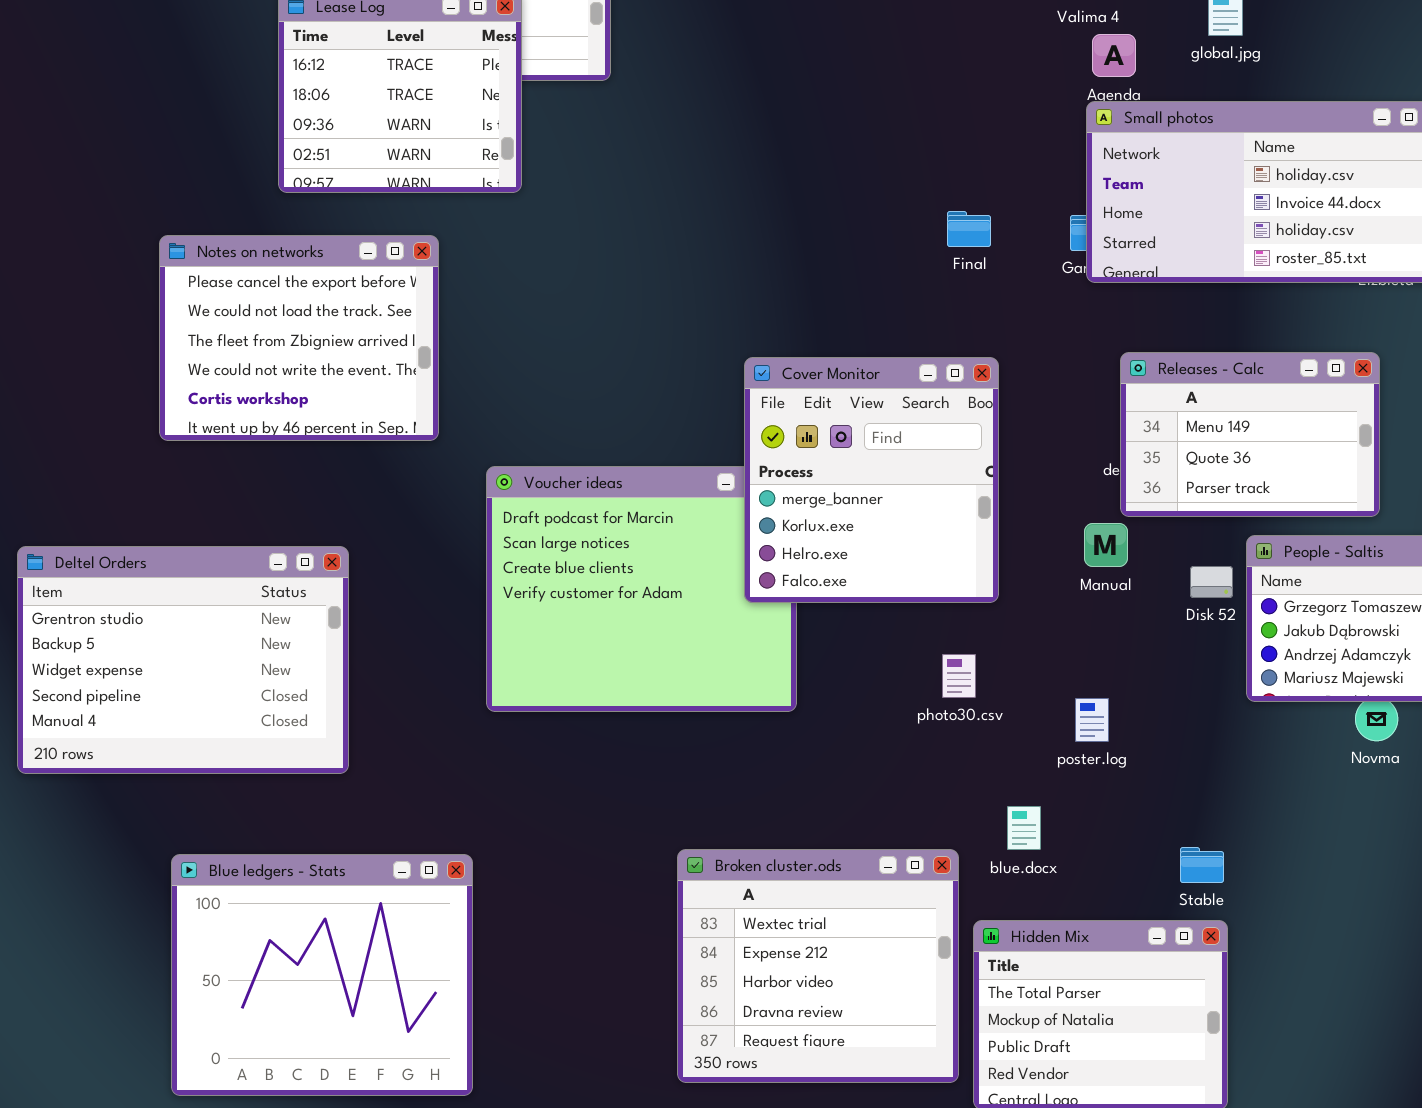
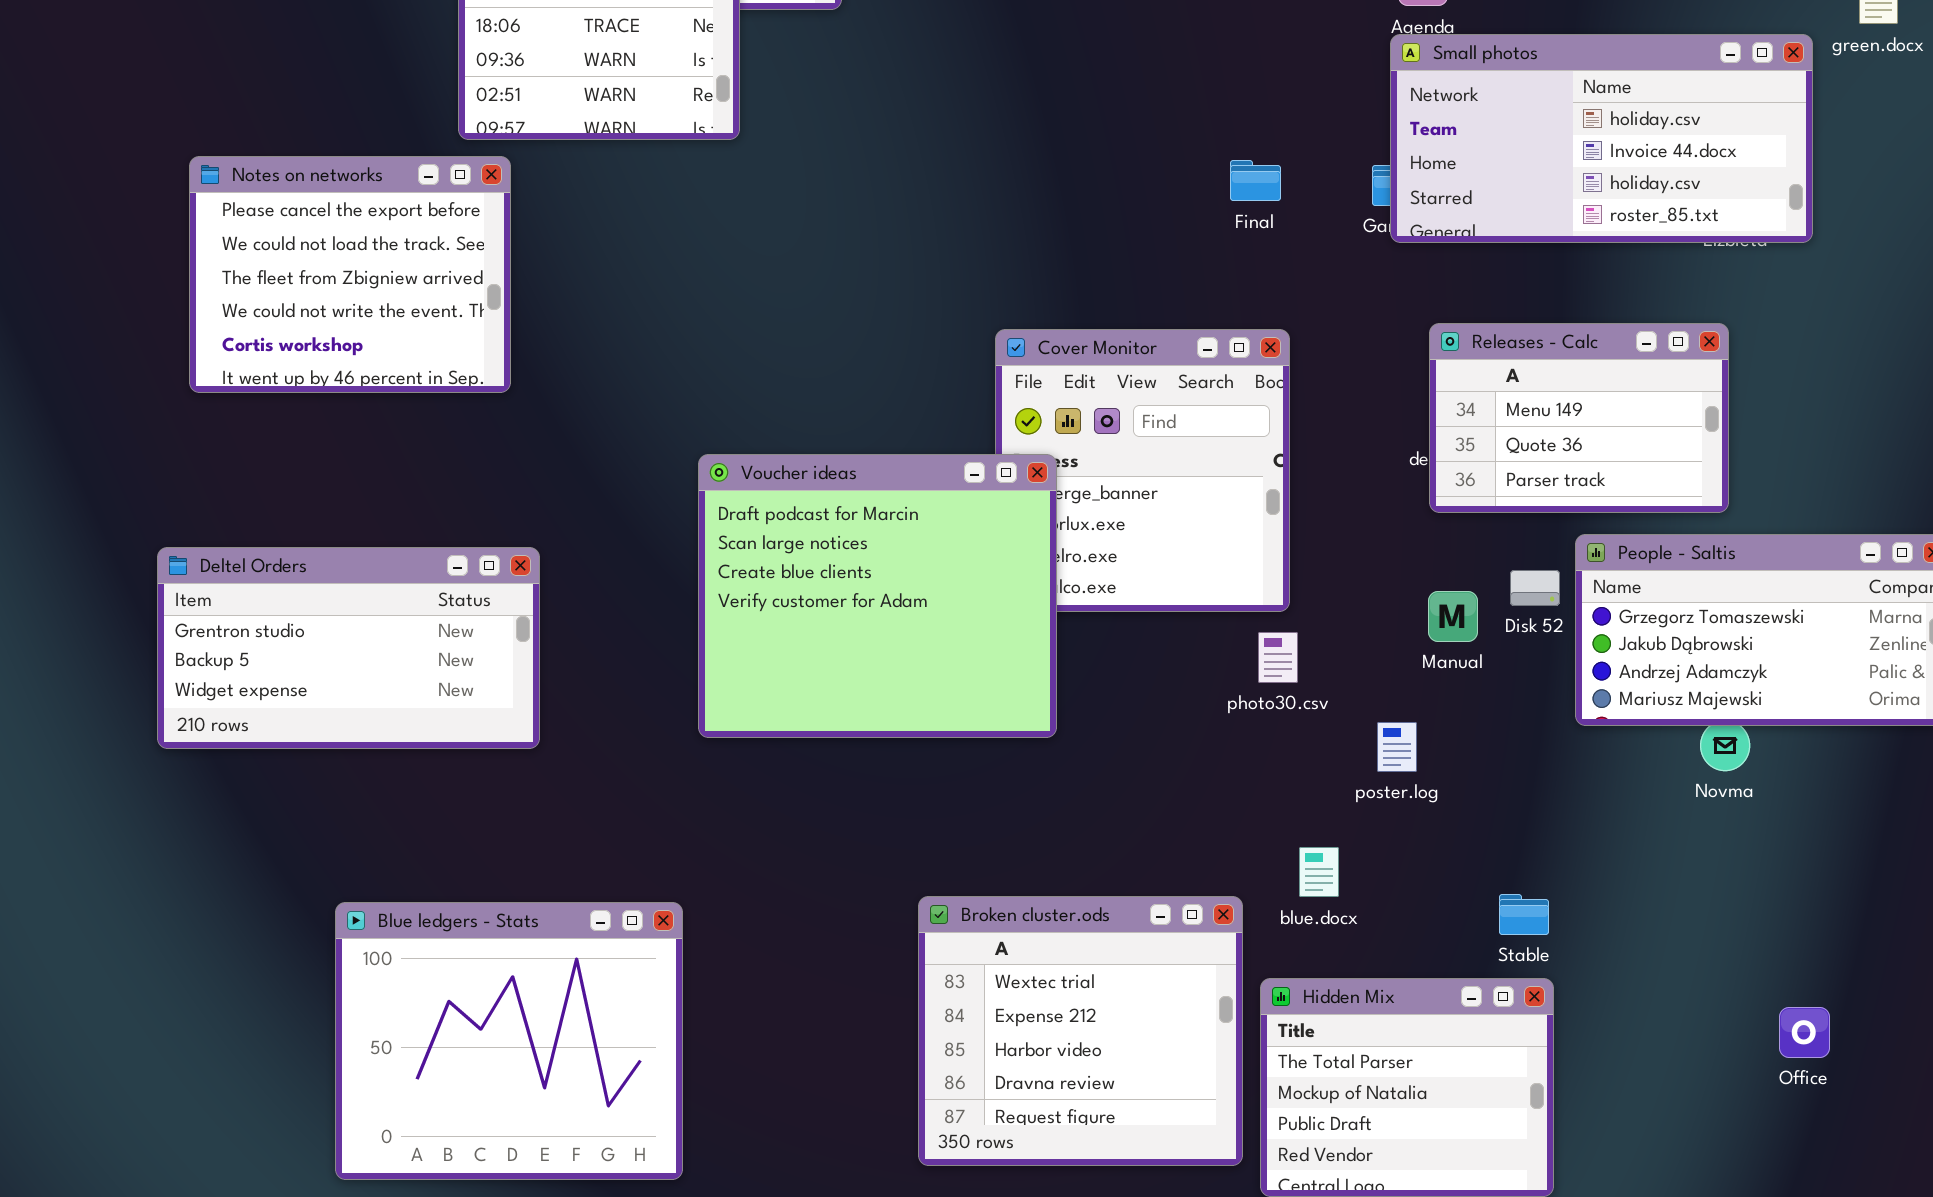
Notes on networks: [159,235,439,441] -> [189,156,511,393], moved
Voucher ideas: [486,466,797,712] -> [698,454,1057,738], raised
Manual: [1084,523,1128,567] -> [1428,591,1478,642], moved
Deltel Orders: [17,546,349,774] -> [157,547,540,749], resized
photo30.csv: [942,654,976,698] -> [1258,632,1298,683], moved

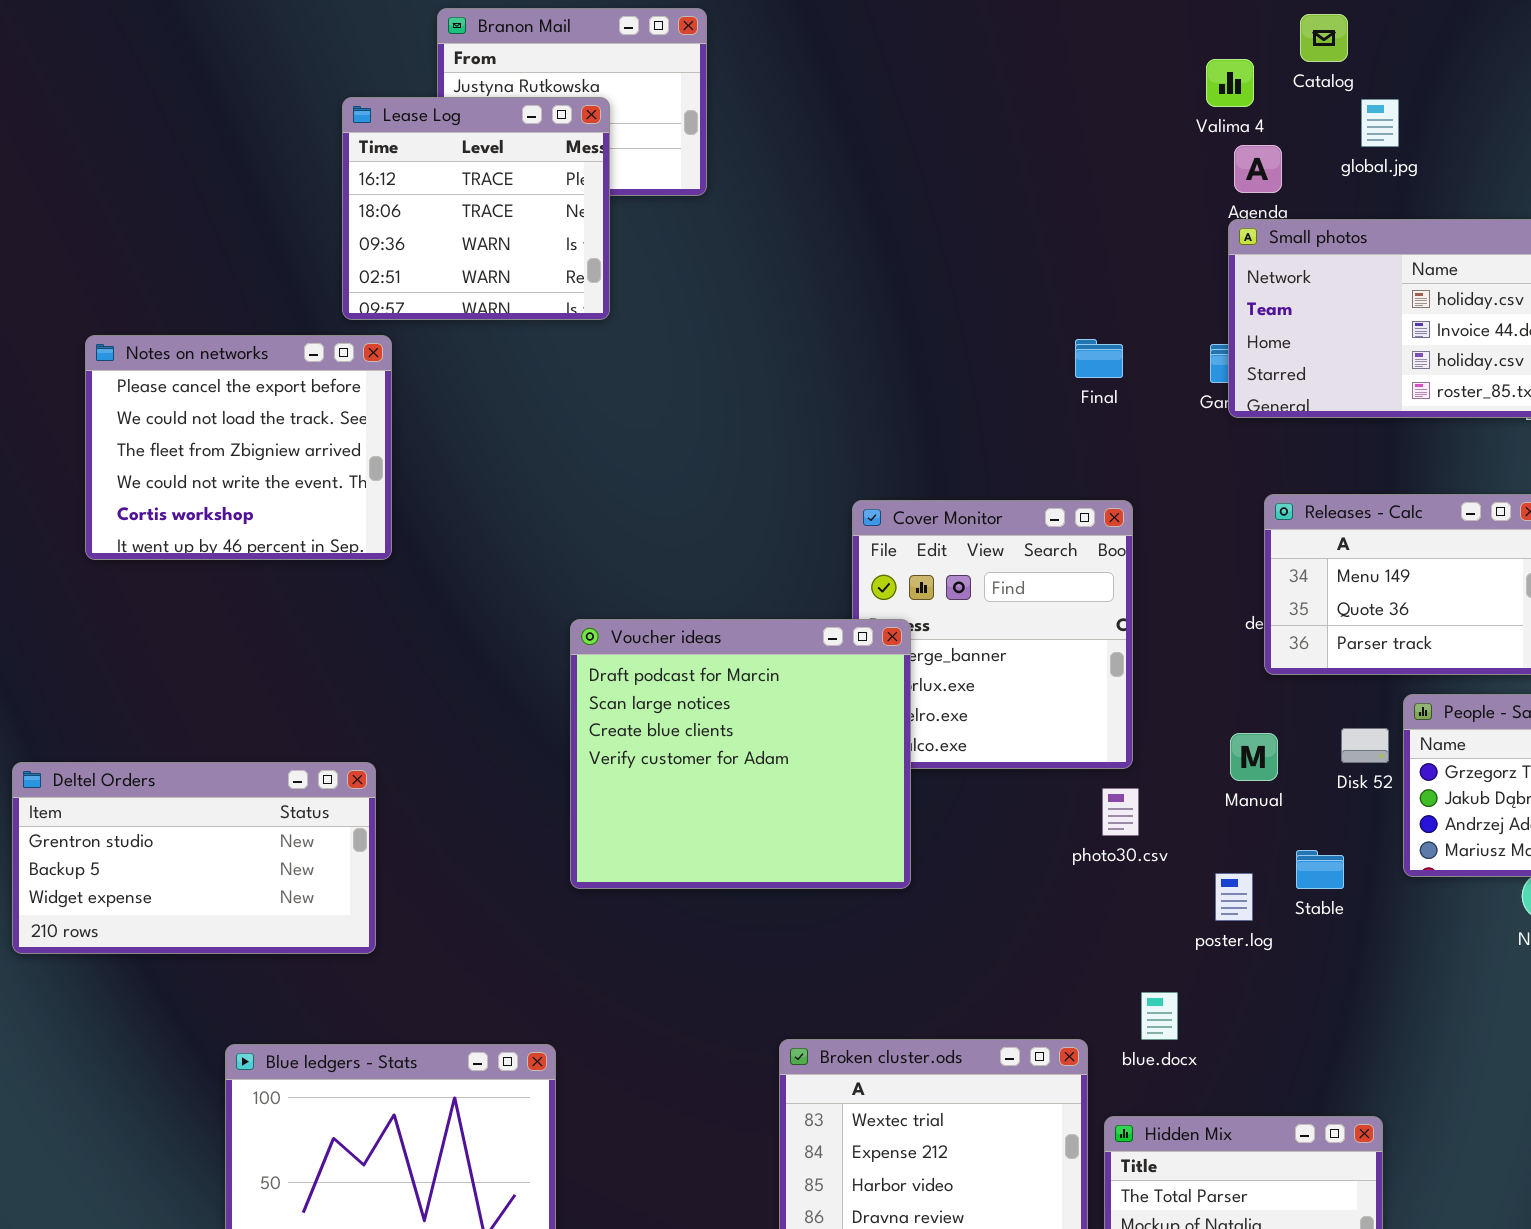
Deltel Orders: [157,547,540,749] -> [12,762,376,954], moved
Manual: [1428,591,1478,642] -> [1230,733,1278,781], moved
Stable: [1499,894,1549,935] -> [1296,850,1344,889], moved

